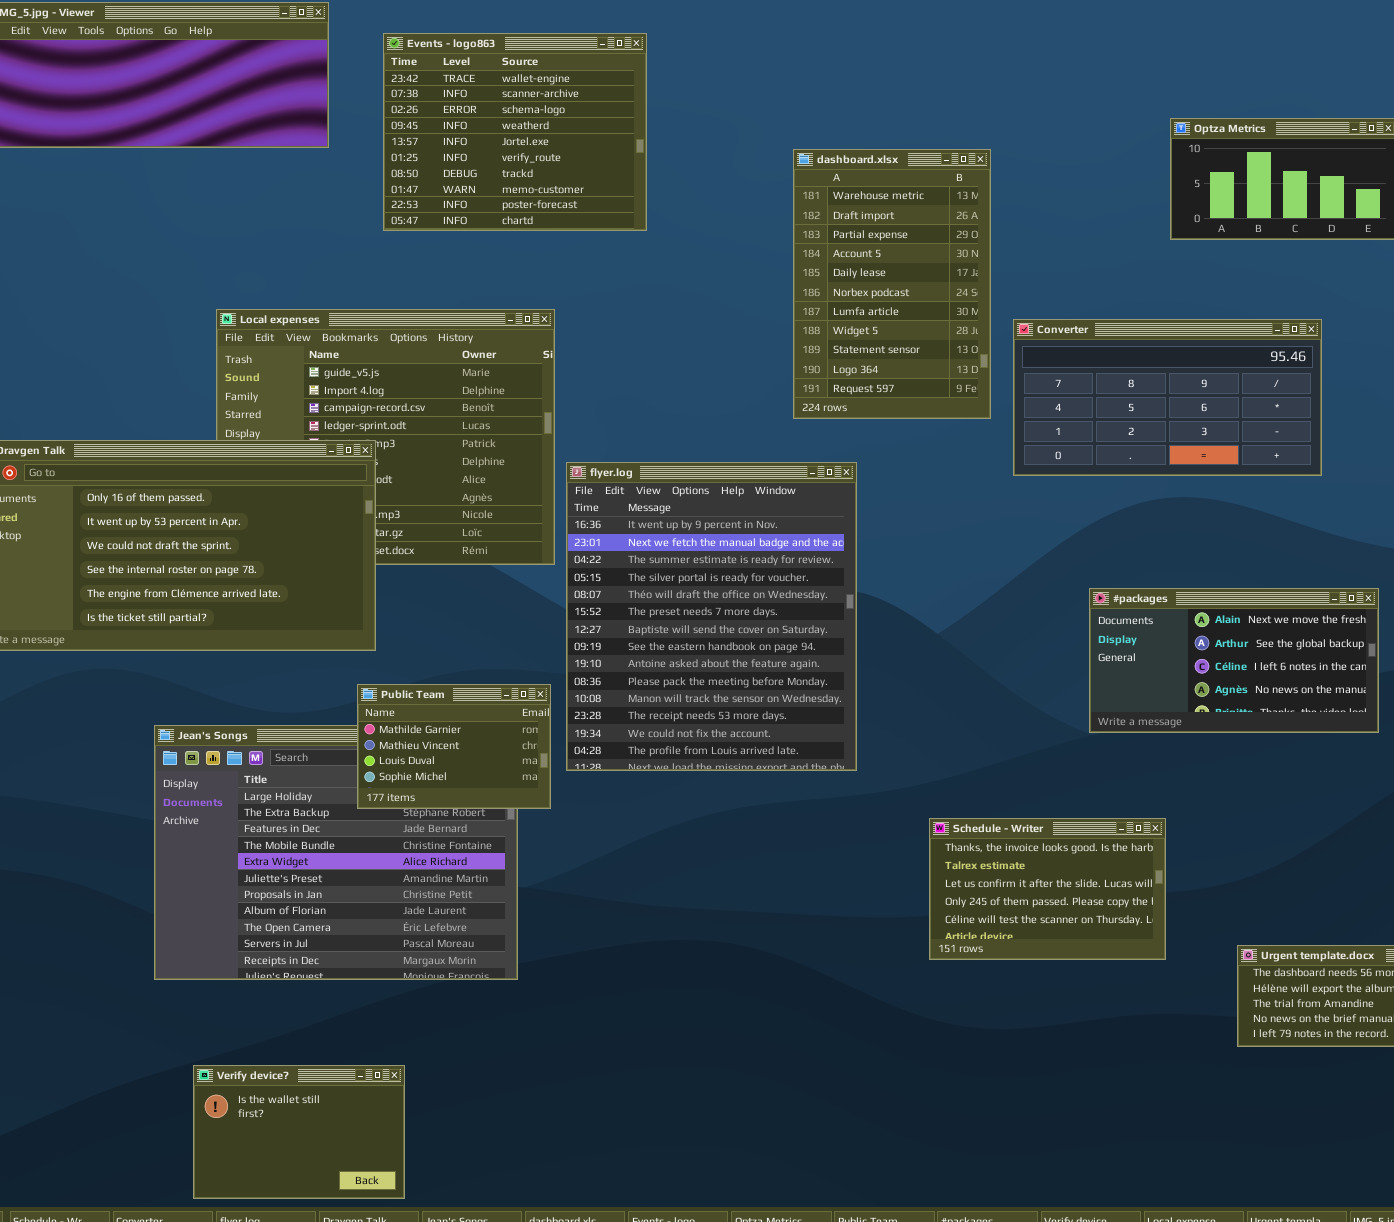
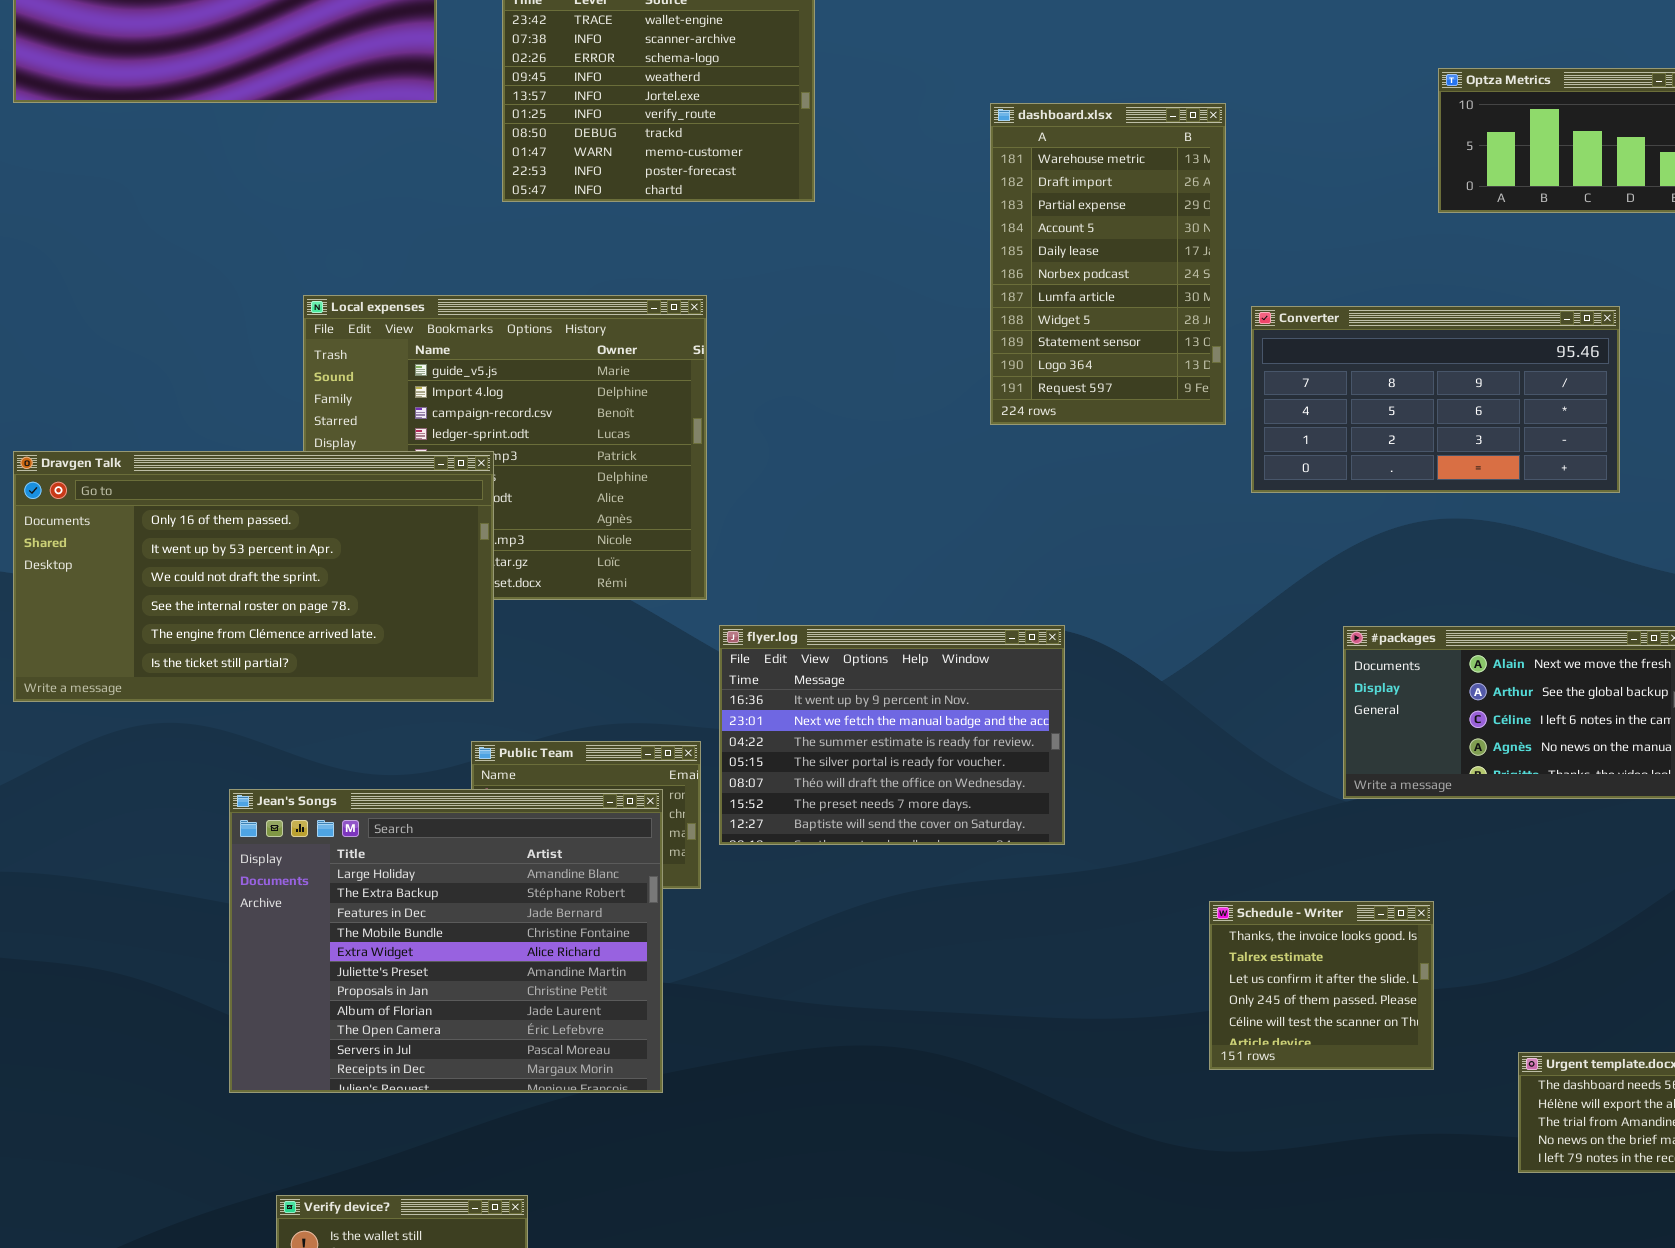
flyer.log: [566,462,857,771] -> [719,625,1065,845], resized
Jean's Songs: [154,725,518,980] -> [229,789,663,1093], raised
Schedule - Writer: [929,818,1166,960] -> [1209,901,1434,1070], resized

